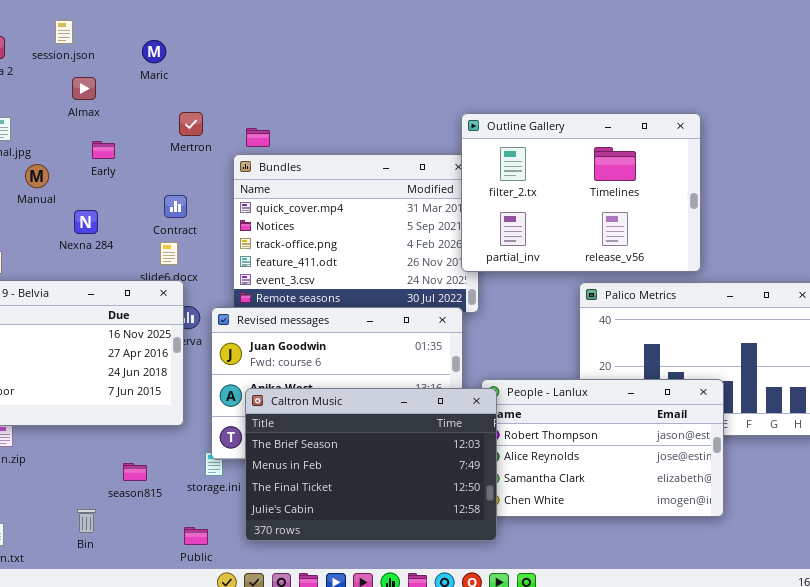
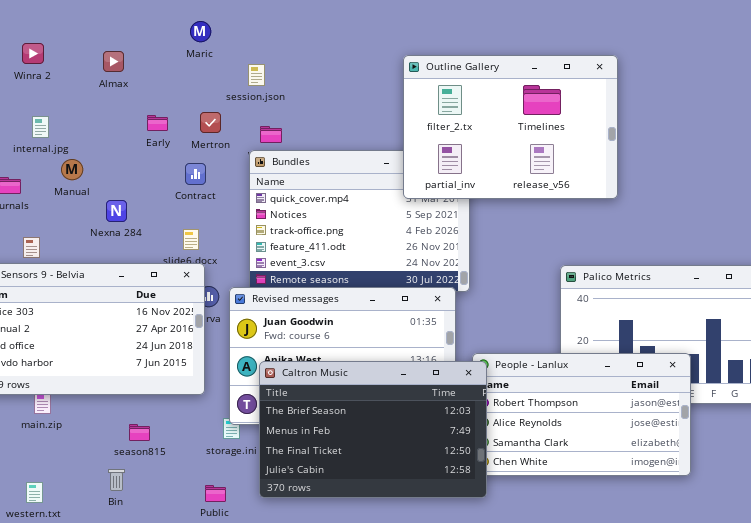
session.json: [55,20,73,44] -> [248,64,265,86], moved
Maric: [142,40,166,63] -> [190,21,211,42], moved
Almax: [72,77,96,100] -> [103,51,124,72], moved
Outline Gallery: [461,113,701,272] -> [403,55,618,199], moved
Early: [92,141,115,159] -> [147,115,168,131], moved
Contract: [164,195,187,218] -> [185,163,206,185], moved
season815: [123,463,147,481] -> [129,424,150,441], moved

